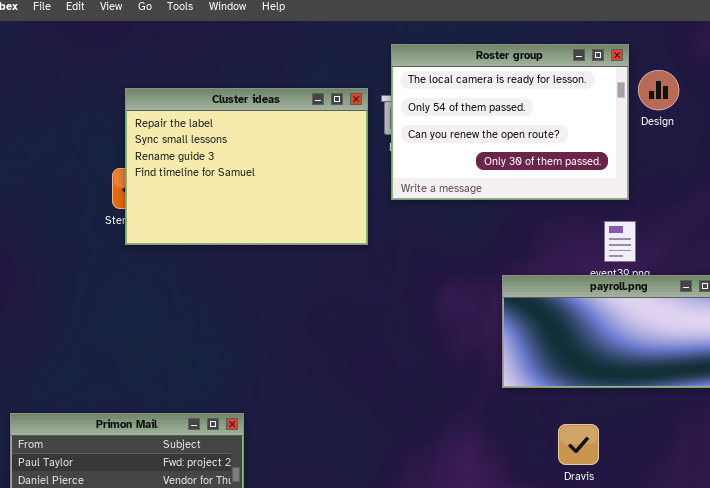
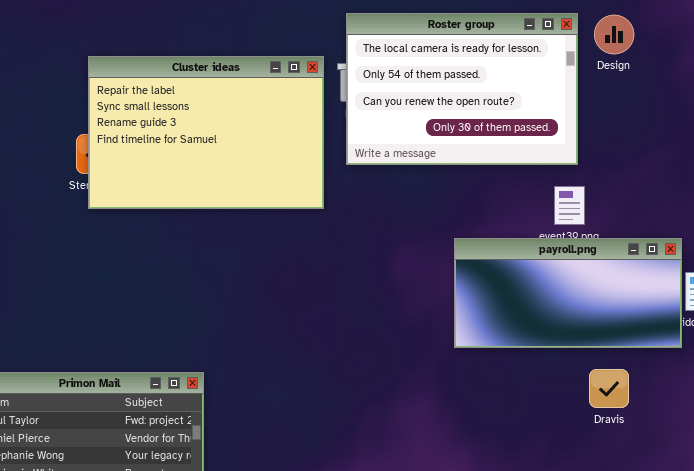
Design: [638,70,679,110] -> [594,15,634,54], moved
Dravis: [558,424,599,465] -> [589,369,629,408], moved

